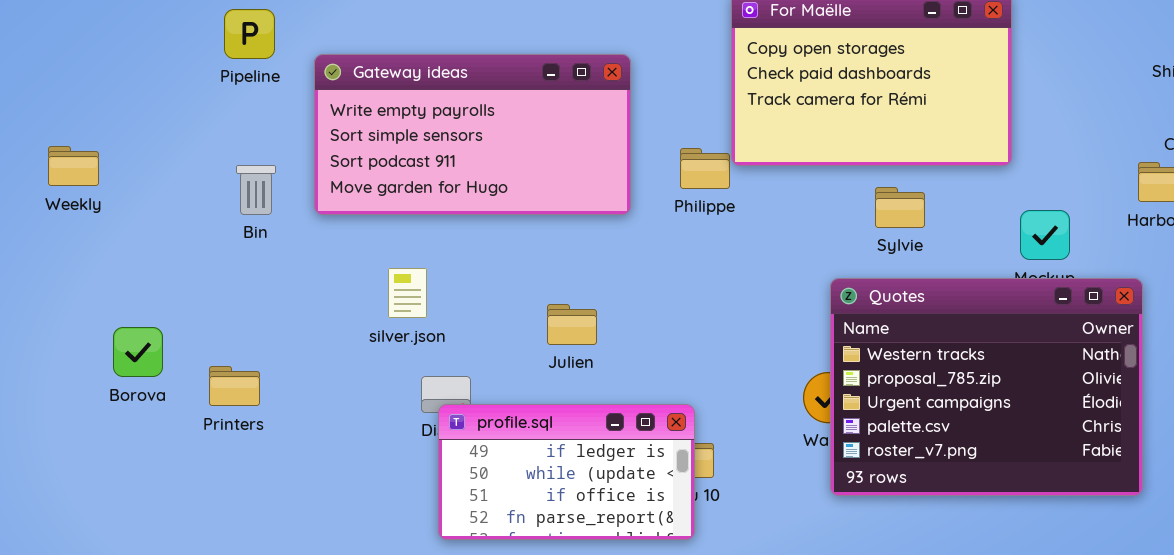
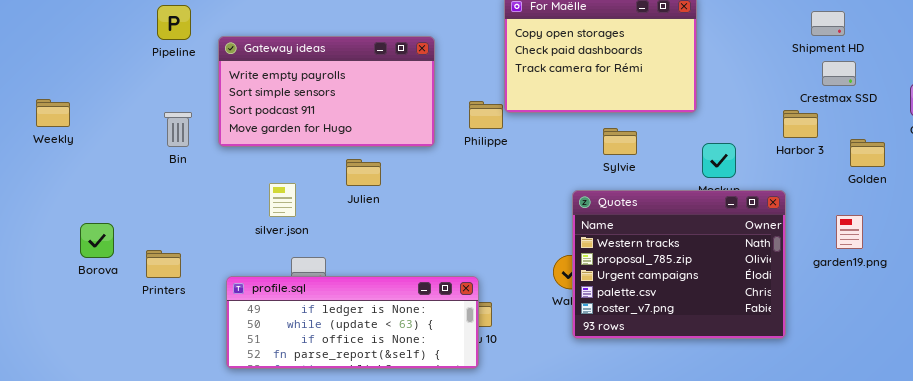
Julien: [547,304,597,345] -> [346,159,381,186], moved
profile.sql: [438,404,695,540] -> [226,276,479,369], resized

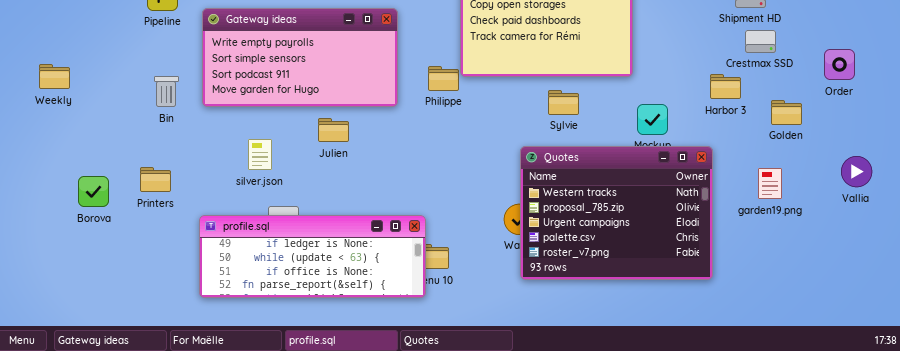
Printers: [146,250,181,278] -> [140,167,171,192], moved
profile.sql: [226,276,479,369] -> [199,215,426,298], moved

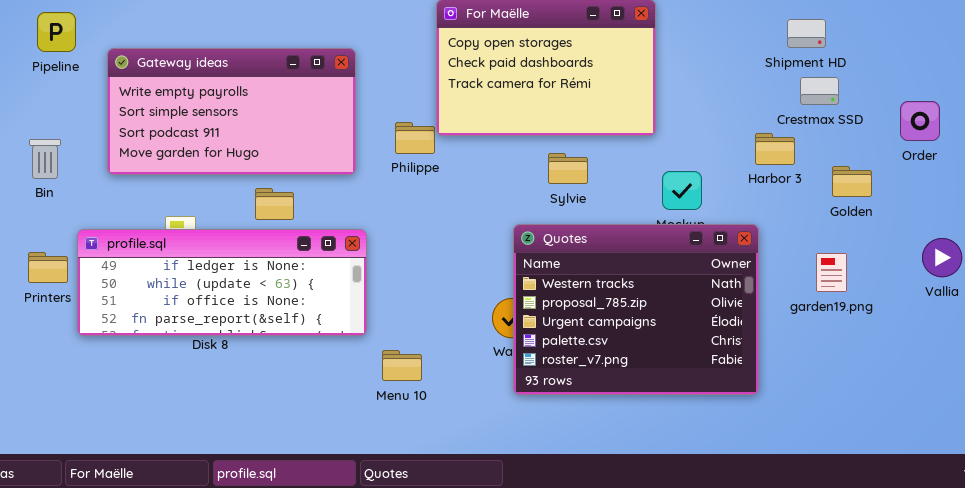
Bin: [154,76,179,107] -> [29,139,61,179], moved
profile.sql: [199,215,426,298] -> [77,229,367,336], moved

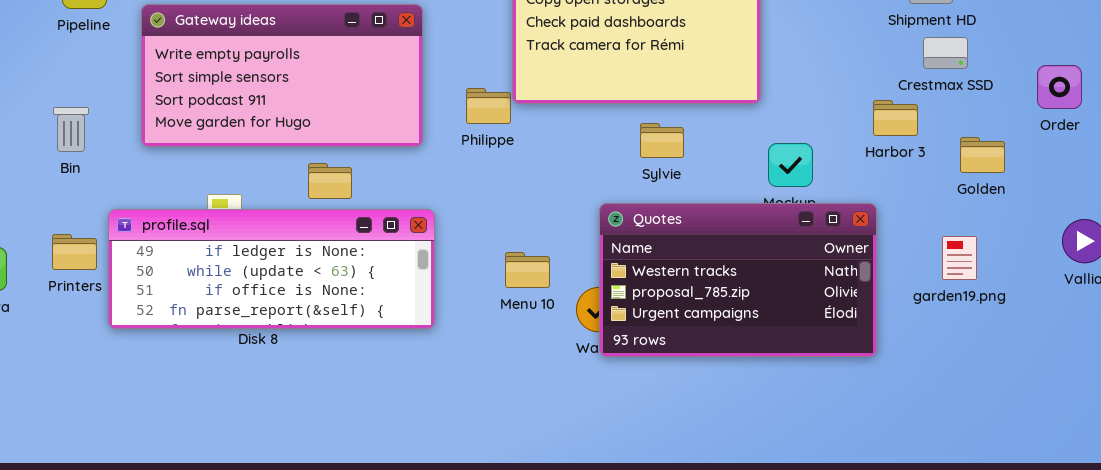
Quotes: [513,224,759,395] -> [599,203,877,357], resized
Menu 10: [382,350,422,381] -> [505,252,550,288], moved

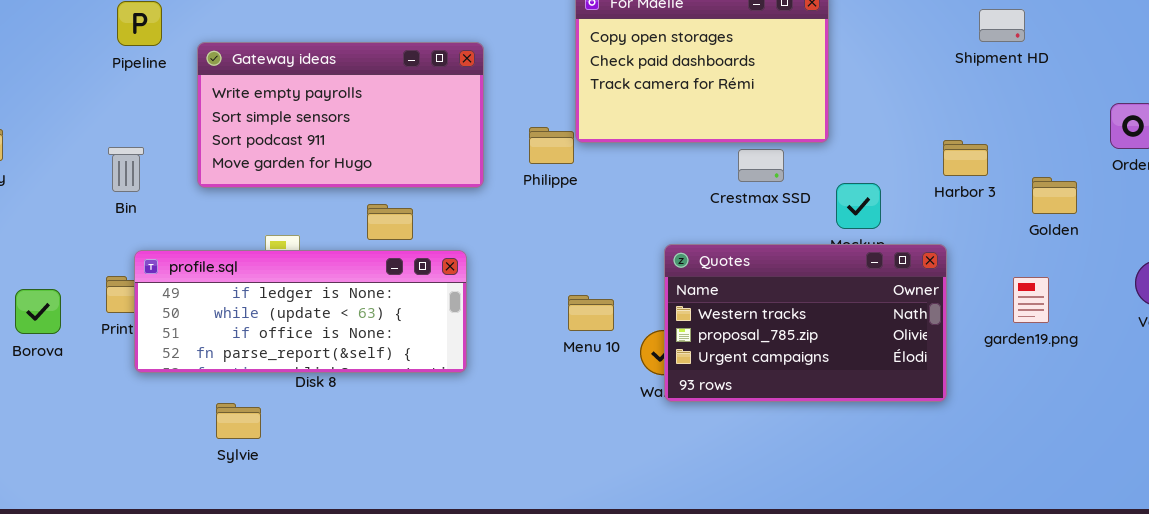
Crestmax SSD: [923,37,968,69] -> [738,149,784,182], moved
Sylvie: [640,123,684,158] -> [216,403,261,439], moved
profile.sql: [108,209,435,329] -> [134,250,467,373], moved

